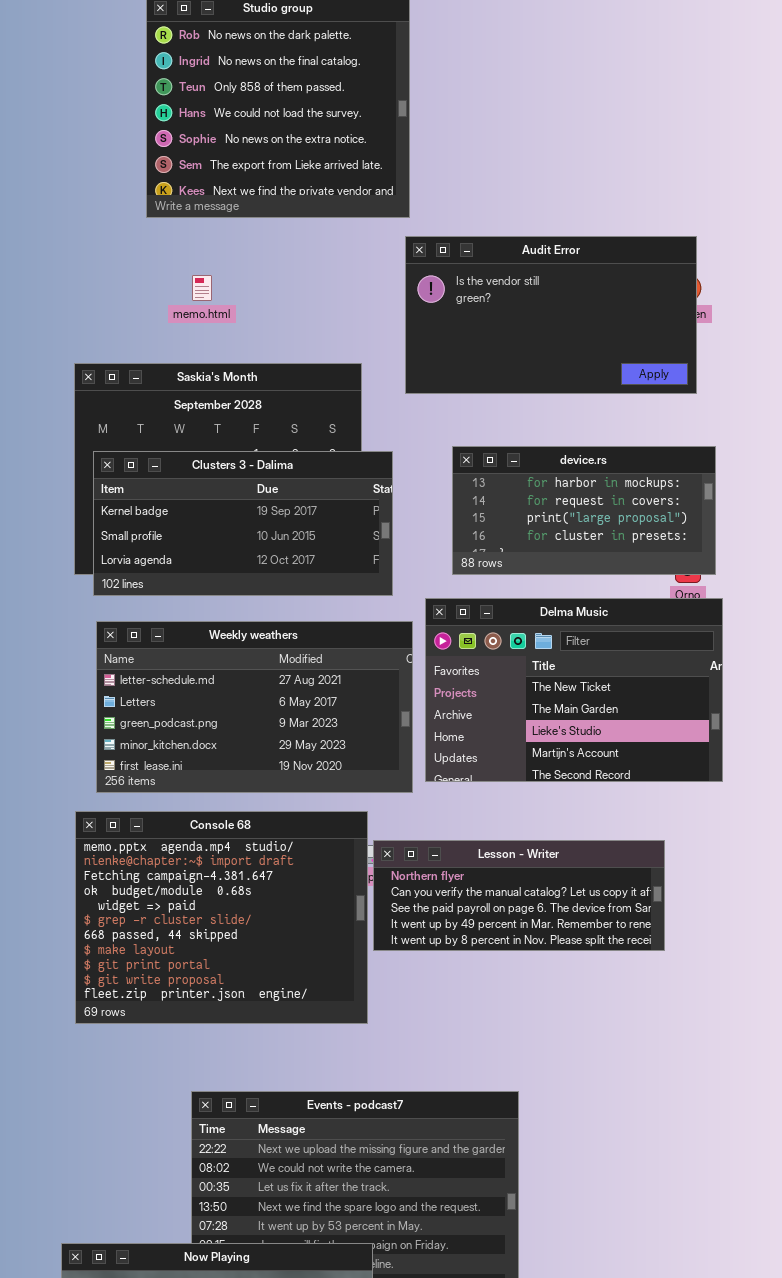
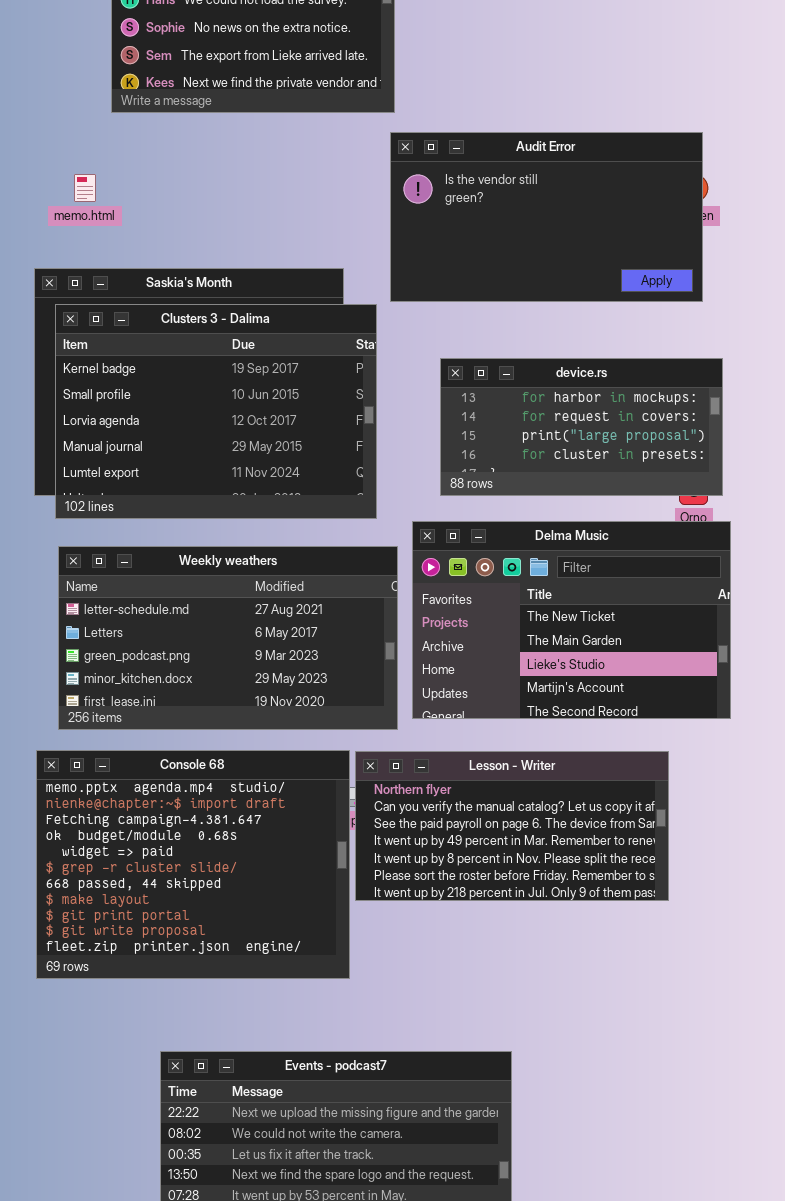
memo.html: [192,275,212,301] -> [74,174,96,202], moved
Clusters 3 - Dalima: [93,451,393,596] -> [55,304,377,519], resized
Lesson - Writer: [373,840,665,951] -> [355,751,669,901], resized

